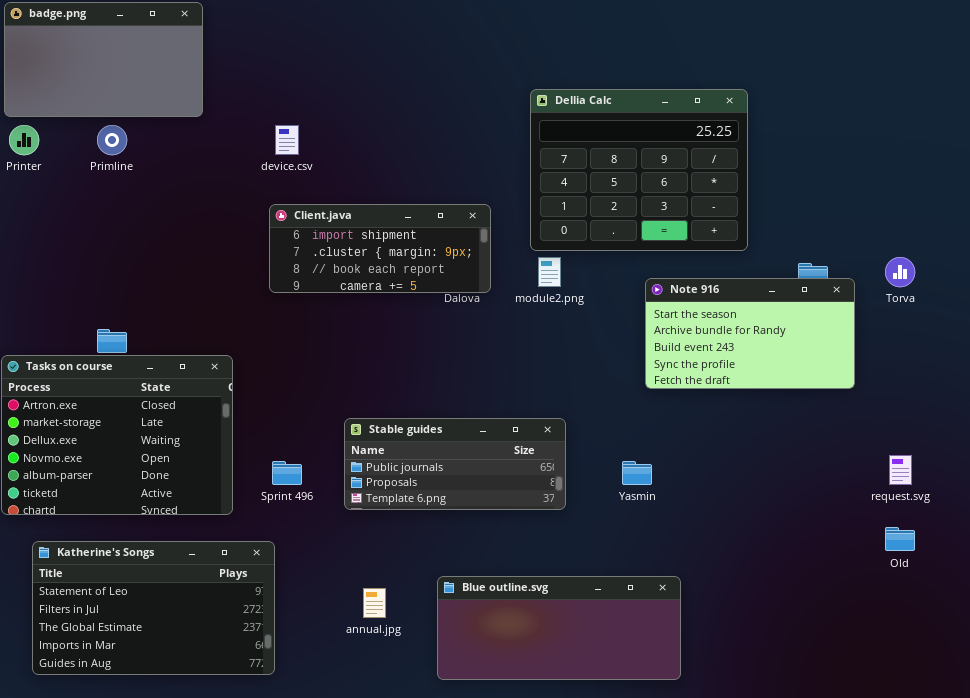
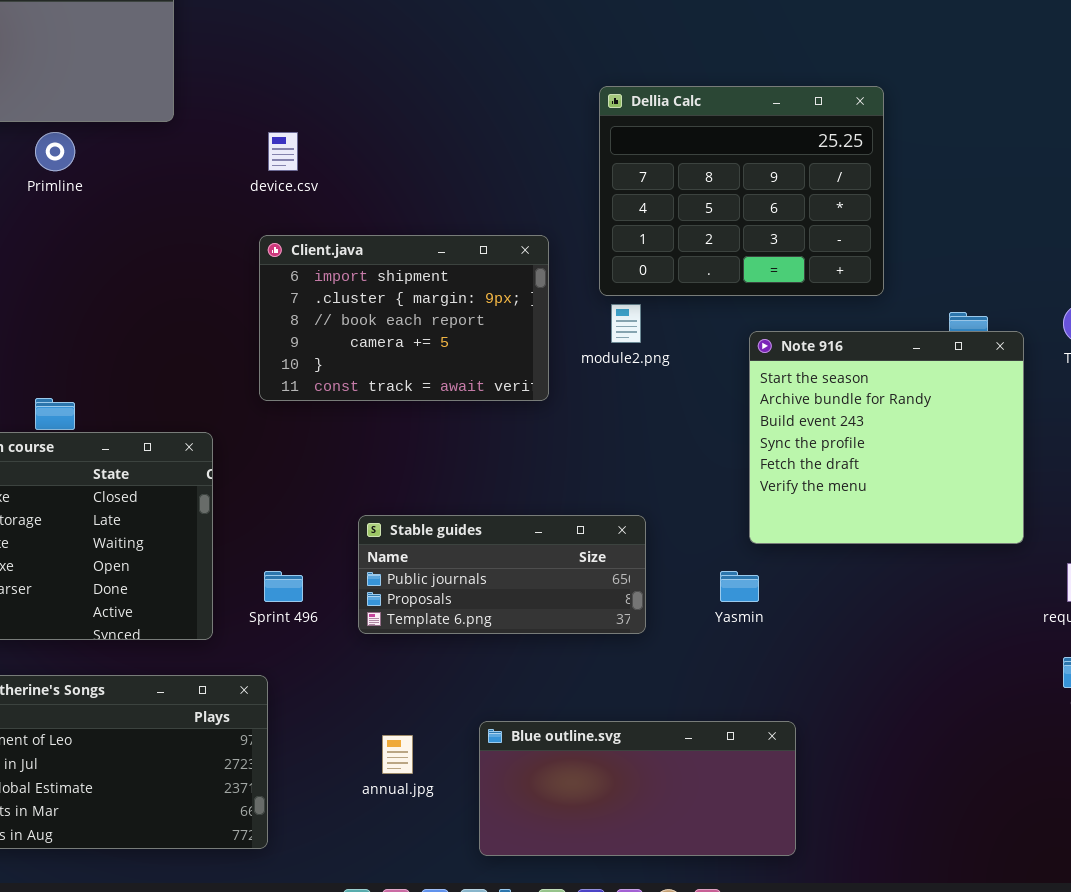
Client.java: [269,204,491,293] -> [259,235,549,401], resized
Note 916: [645,278,855,389] -> [749,331,1024,544], resized

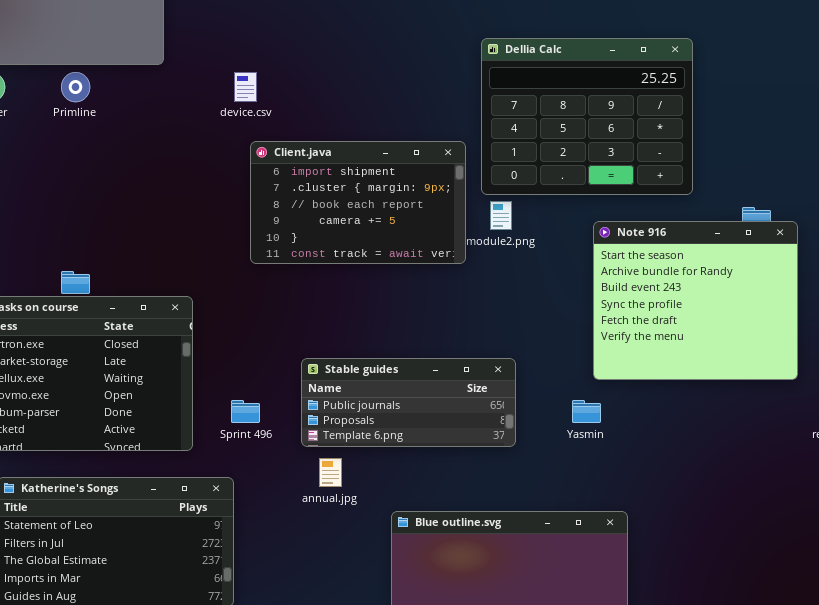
Client.java: [259,235,549,401] -> [250,141,466,264], moved
annual.jpg: [382,735,413,774] -> [319,458,342,487], moved

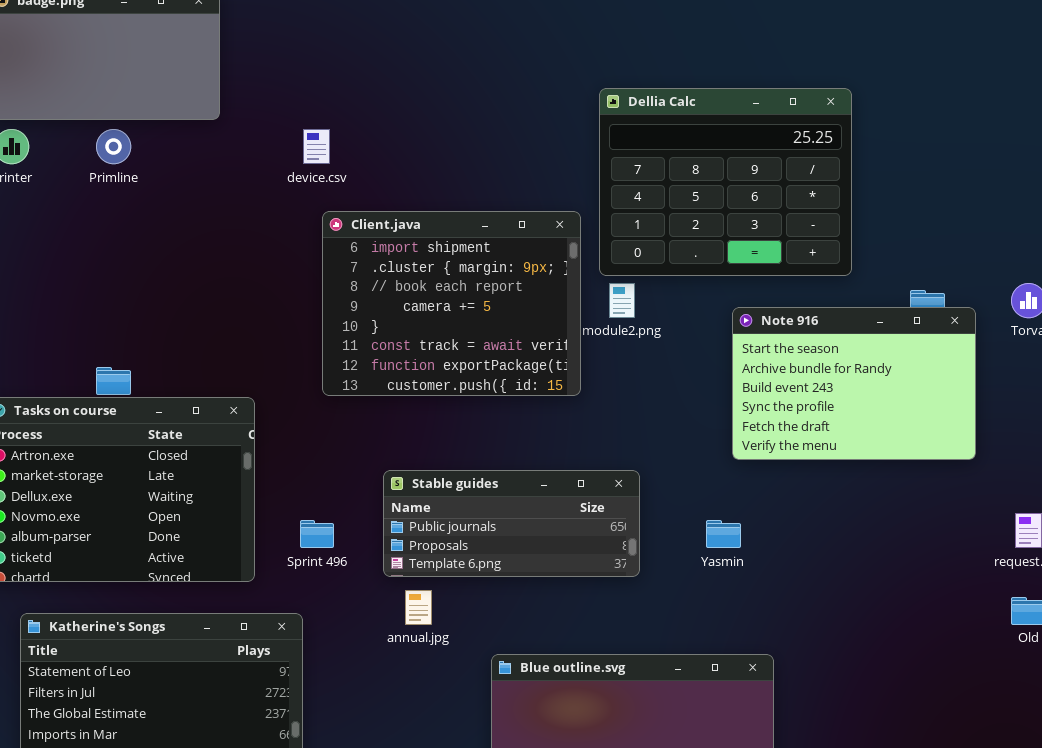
Client.java: [250,141,466,264] -> [322,211,581,396], resized
Note 916: [593,221,798,380] -> [732,307,976,460], resized

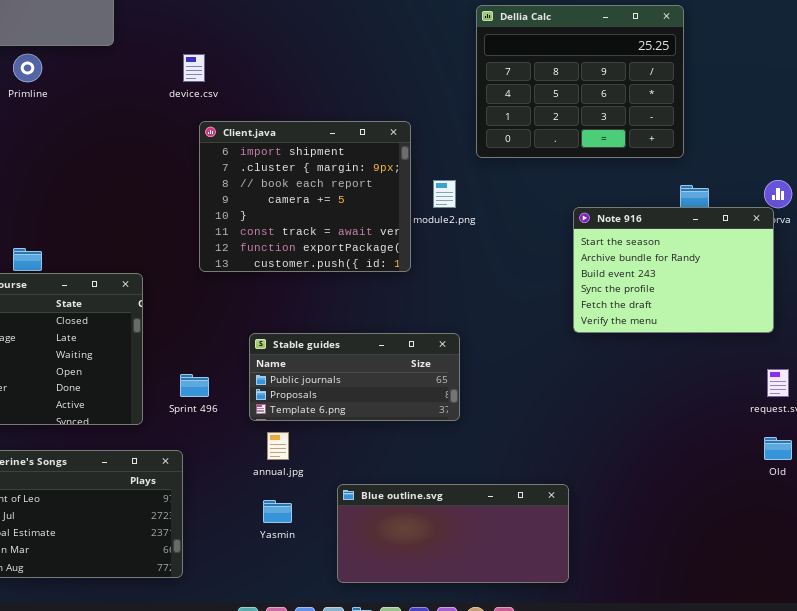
Dellia Calc: [599,88,852,276] -> [476,5,684,158], moved
Note 916: [732,307,976,460] -> [573,207,774,333], moved
Yasmin: [706,520,741,548] -> [263,500,292,523], moved

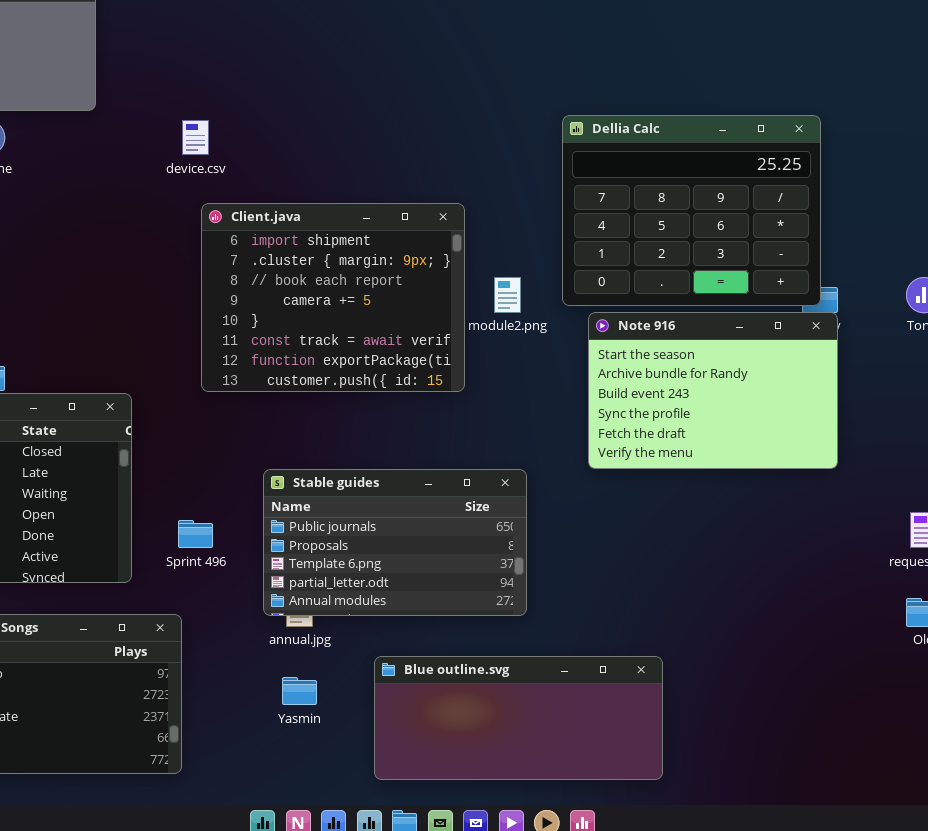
Dellia Calc: [476,5,684,158] -> [562,115,821,306], moved
Note 916: [573,207,774,333] -> [588,312,838,469], moved
Stable guides: [249,333,460,421] -> [263,469,527,616], resized

